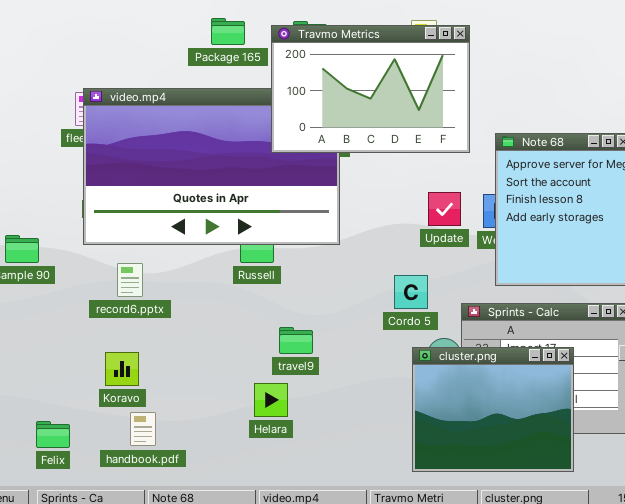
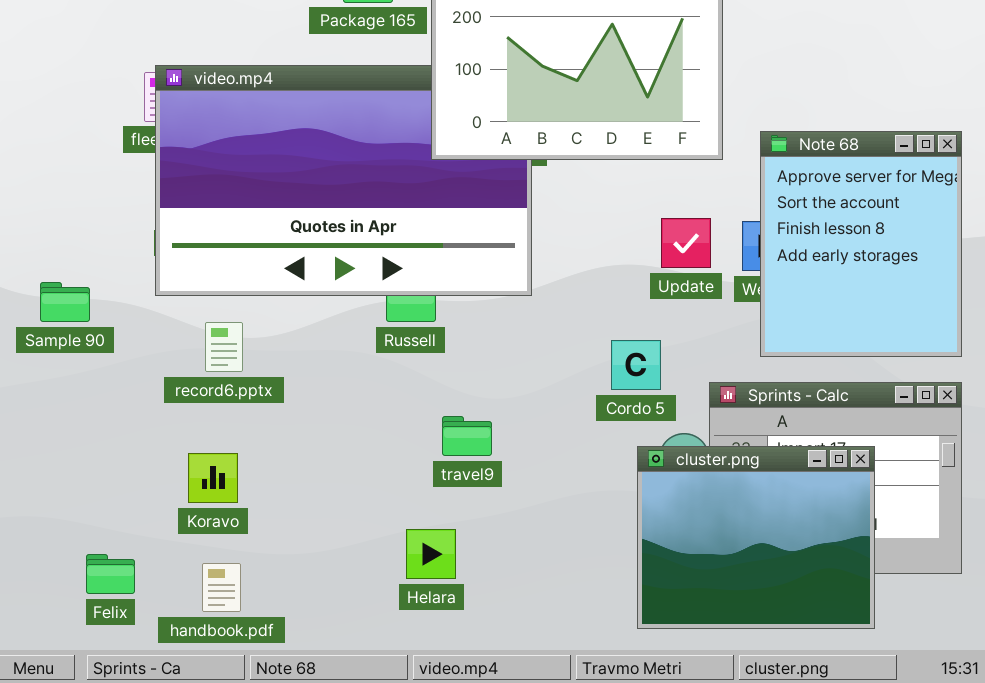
Helara: [254,383,288,417] -> [406,529,456,579], moved
handbook.pdf: [130,412,156,446] -> [202,563,241,612], moved

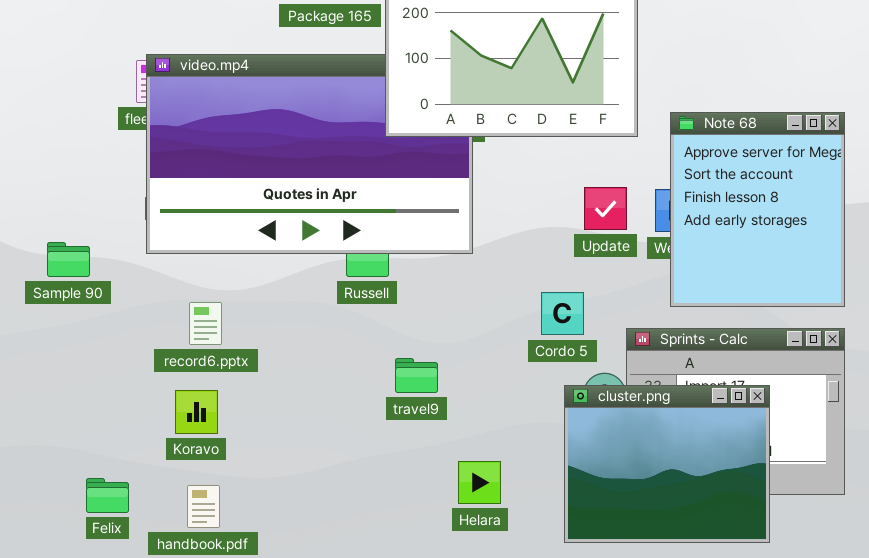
record6.pptx: [205,322,243,372] -> [189,302,222,345], moved
Helara: [406,529,456,579] -> [458,461,501,504], moved

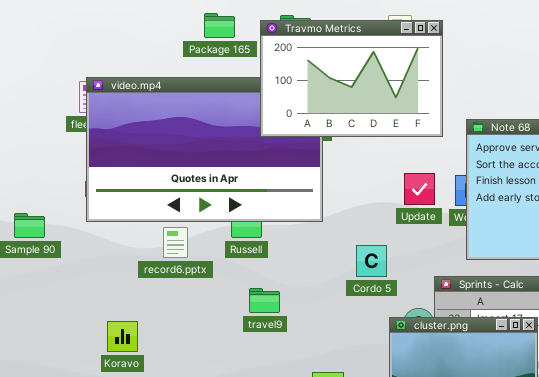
Cordo 5: [541,292,584,335] -> [356,245,387,277], moved
record6.pptx: [189,302,222,345] -> [163,227,188,258], moved
travel9: [395,358,438,393] -> [249,288,280,313], moved

